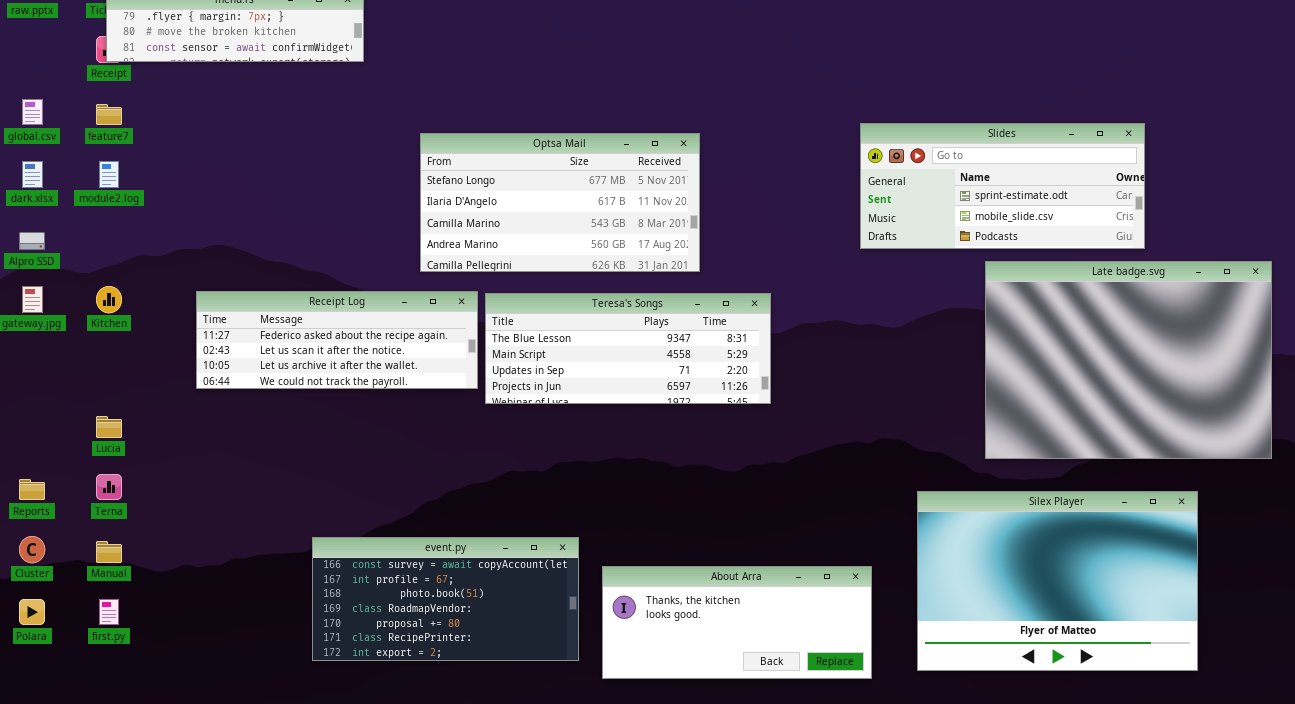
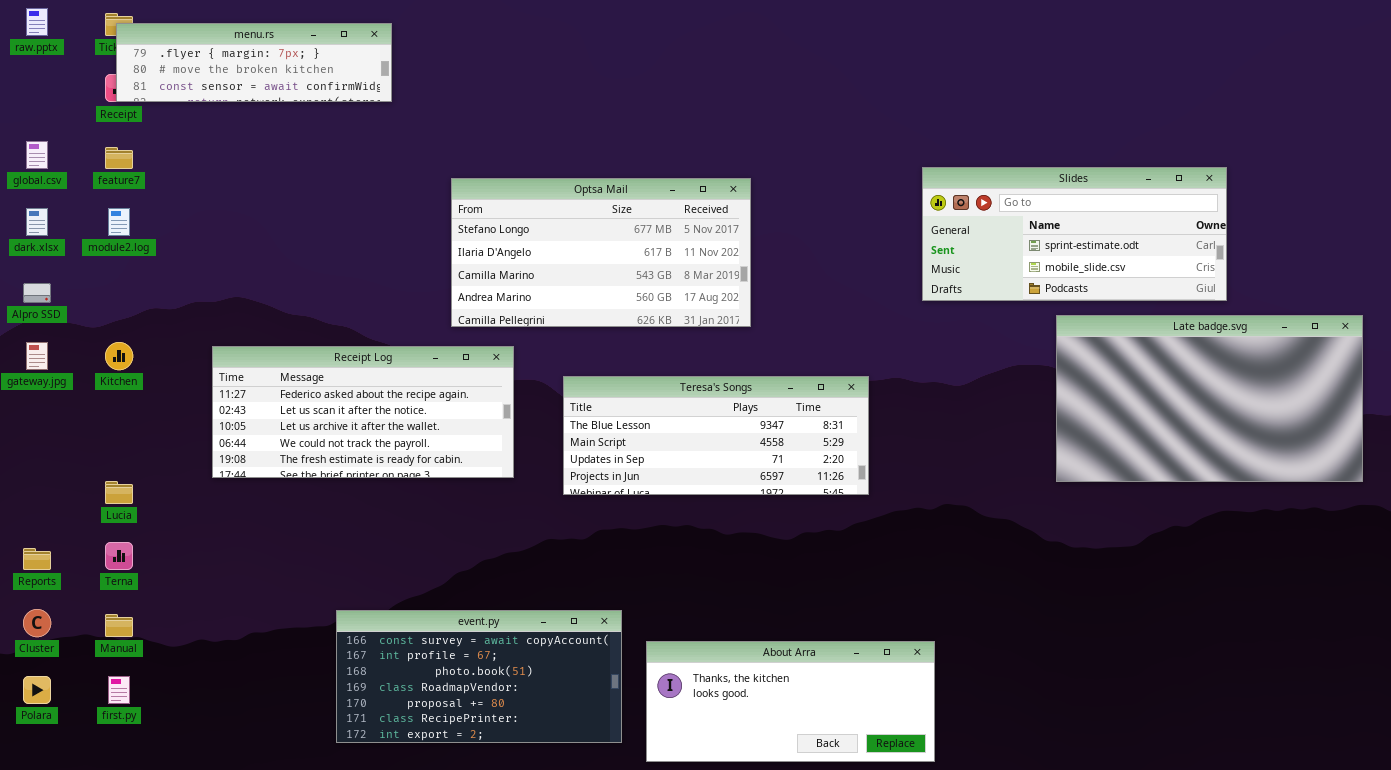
Late badge.svg: [985,261,1272,459] -> [1056,315,1363,482], resized
Receipt Log: [196,291,478,389] -> [212,346,514,478], resized
Teresa's Songs: [485,293,771,404] -> [563,376,869,495], moved
Silex Player: [917,491,1198,671] -> none, closed

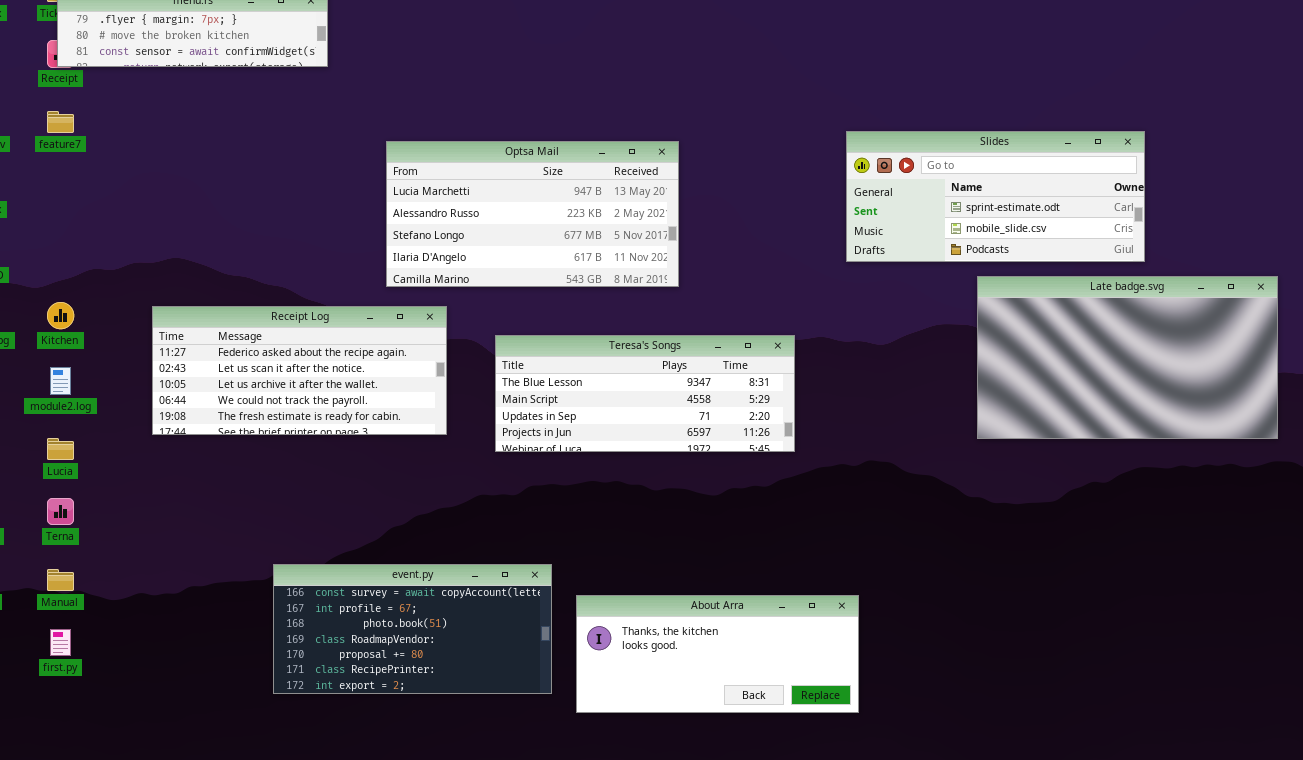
Optsa Mail: [451,178,751,327] -> [386,141,679,287], scrolled up 2 rows
module2.log: [108,208,130,236] -> [50,367,71,395], moved

